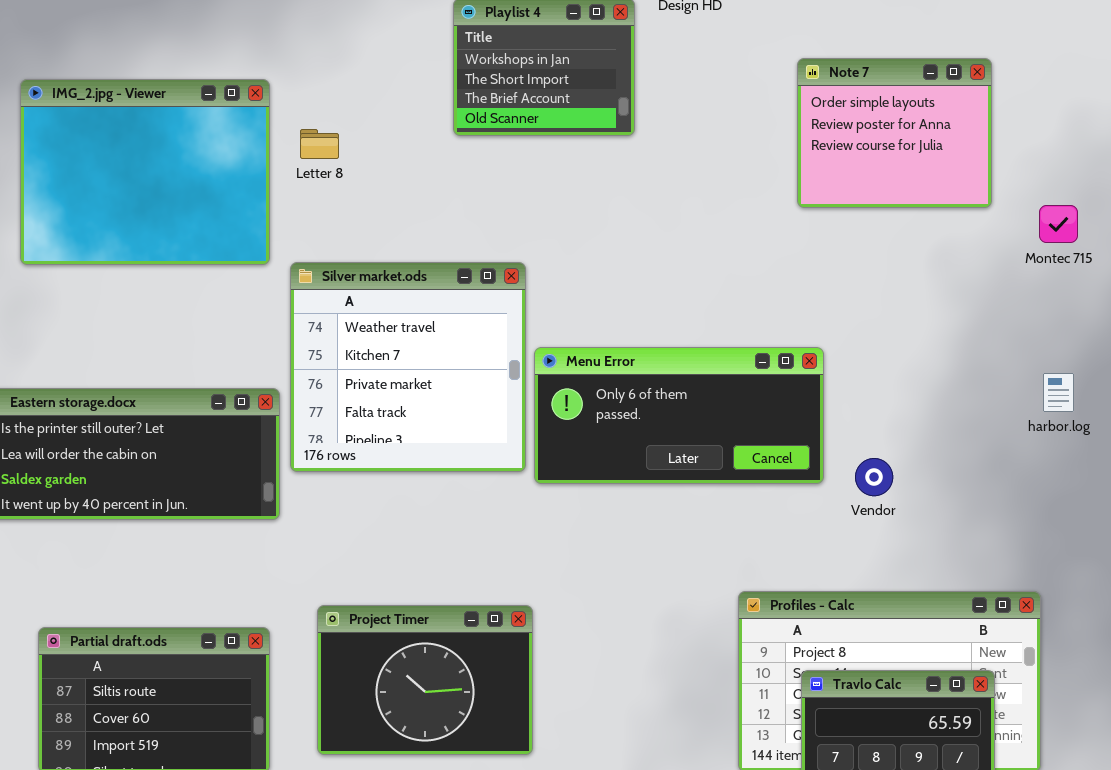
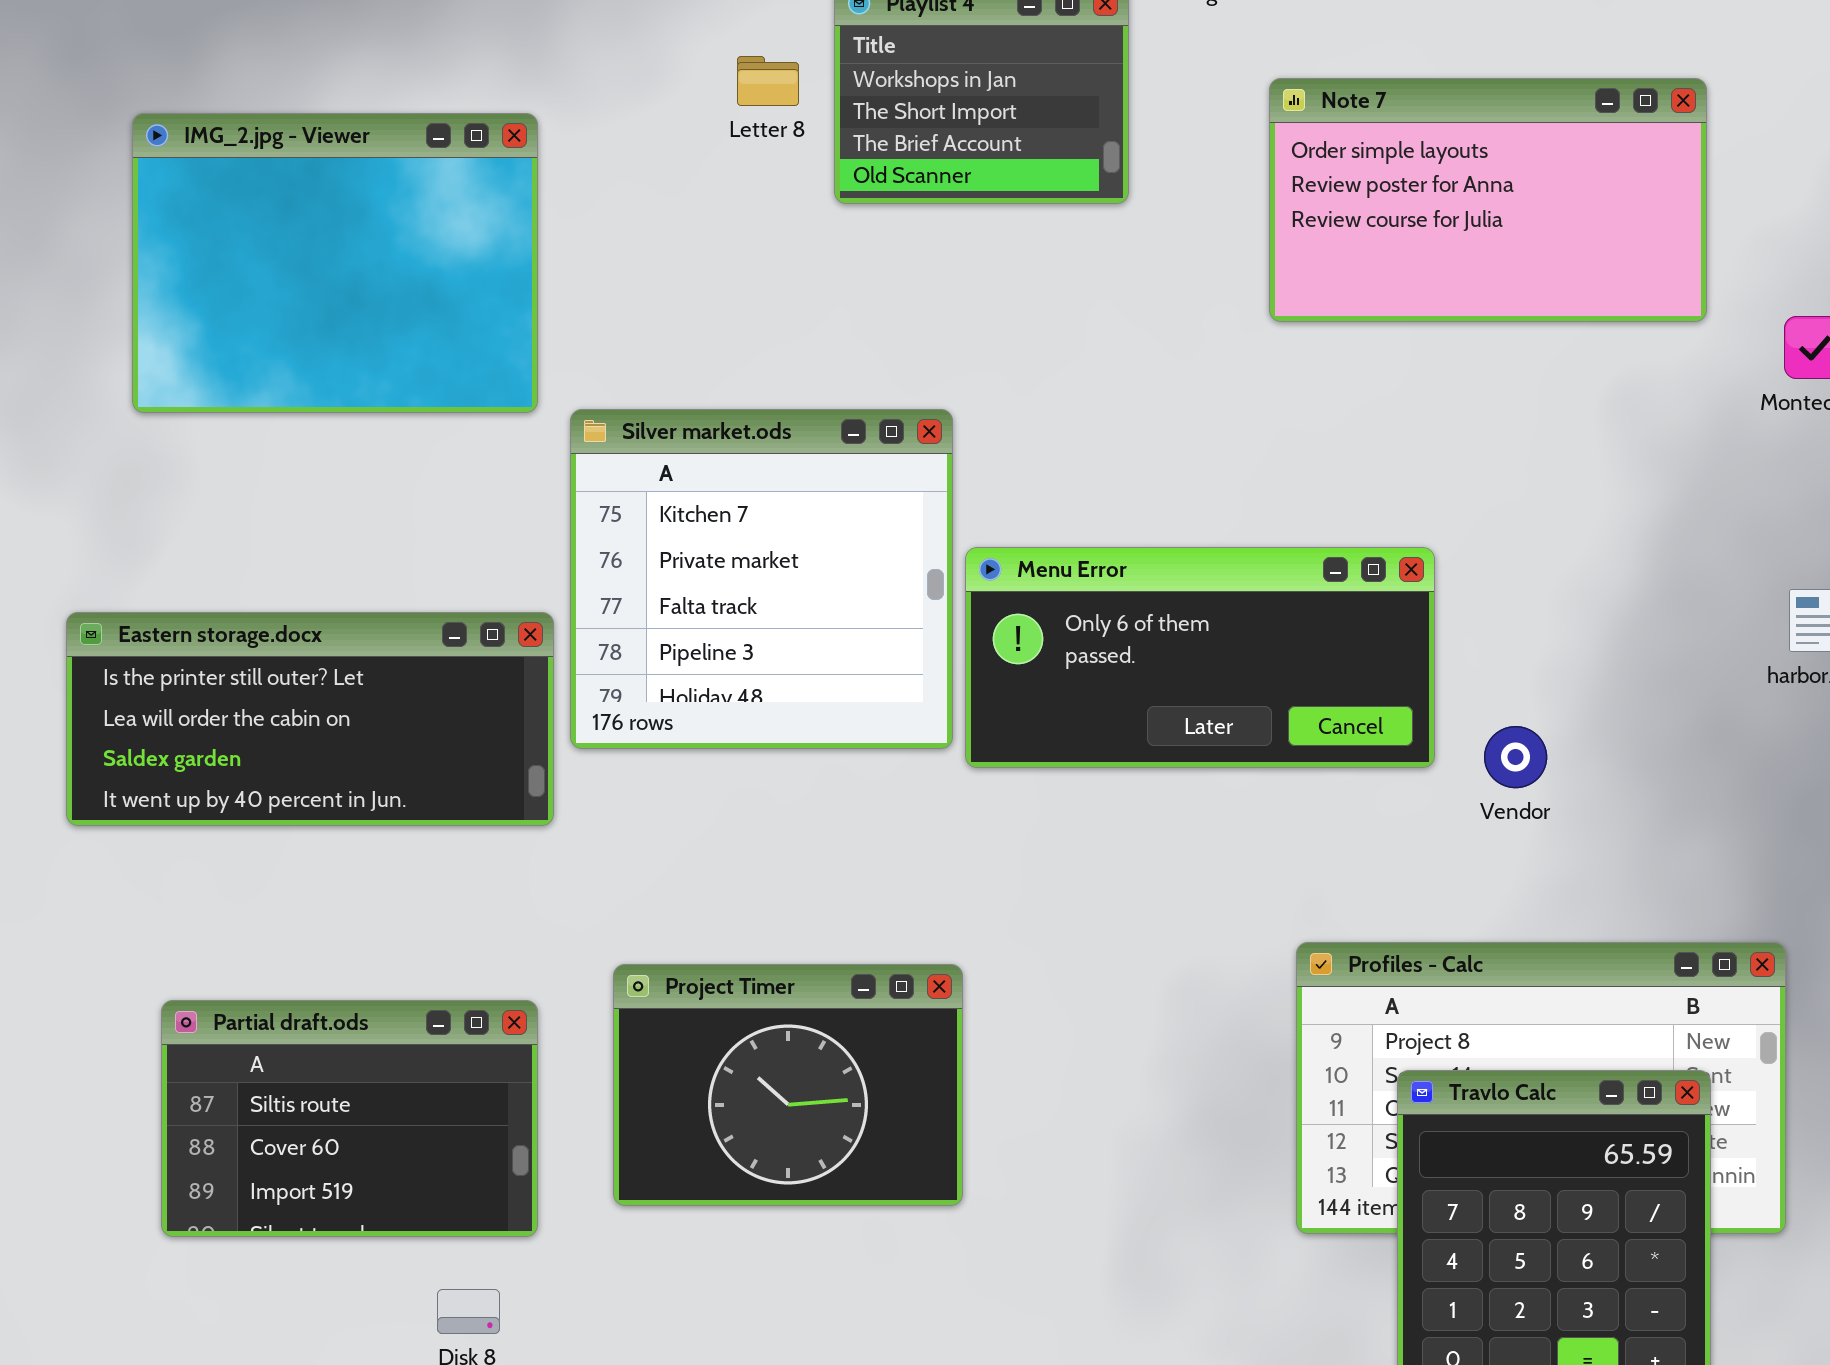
Note 7: [797,58,992,208] -> [1269,78,1707,322], resized
Letter 8: [300,129,339,159] -> [737,56,799,106], moved
Silver market.ods: [290,262,526,472] -> [570,409,953,749], scrolled down 1 row

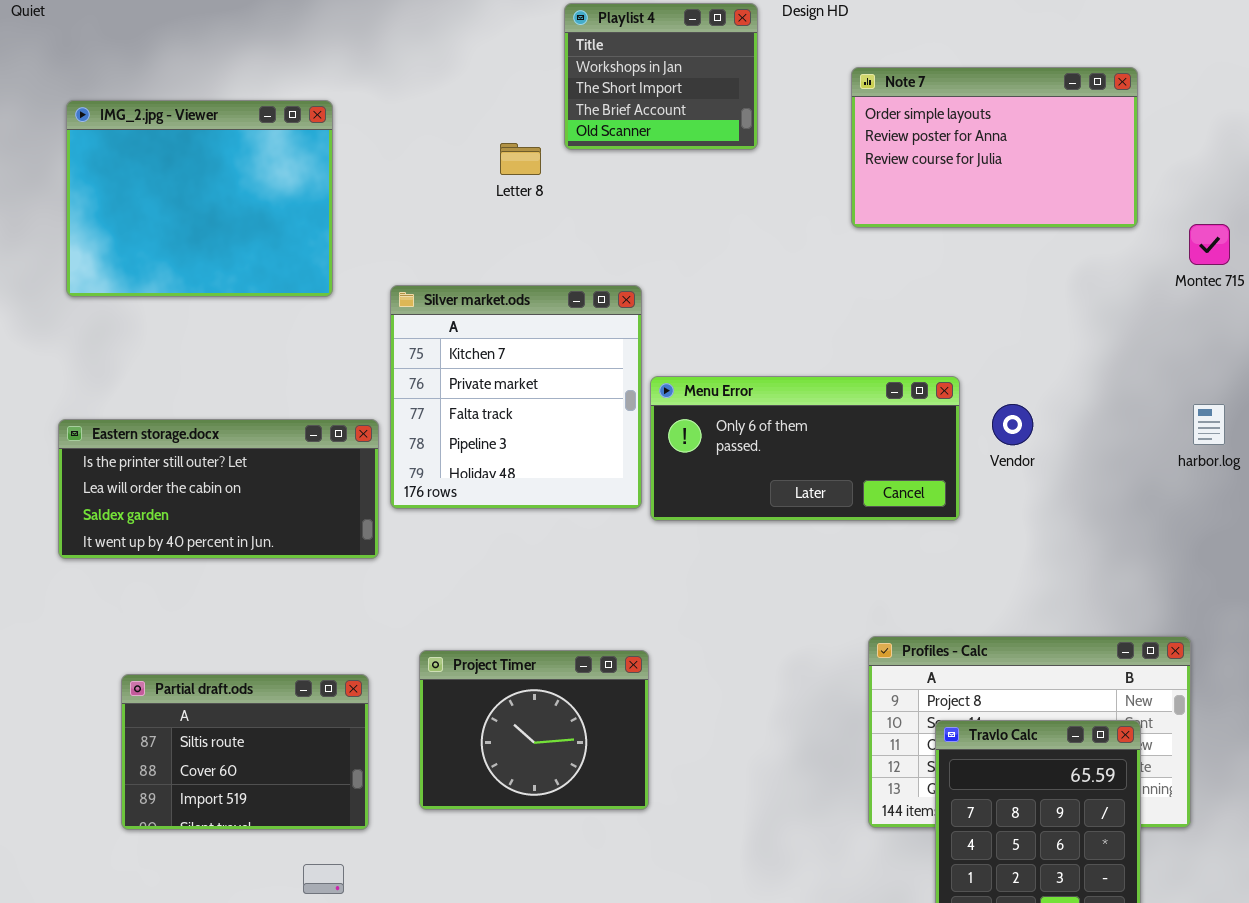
Letter 8: [737,56,799,106] -> [500,143,541,175], moved
IMG_2.jpg - Viewer: [132,113,538,413] -> [66,100,333,297], moved
Vendor: [1484,726,1547,788] -> [992,404,1033,445], moved

